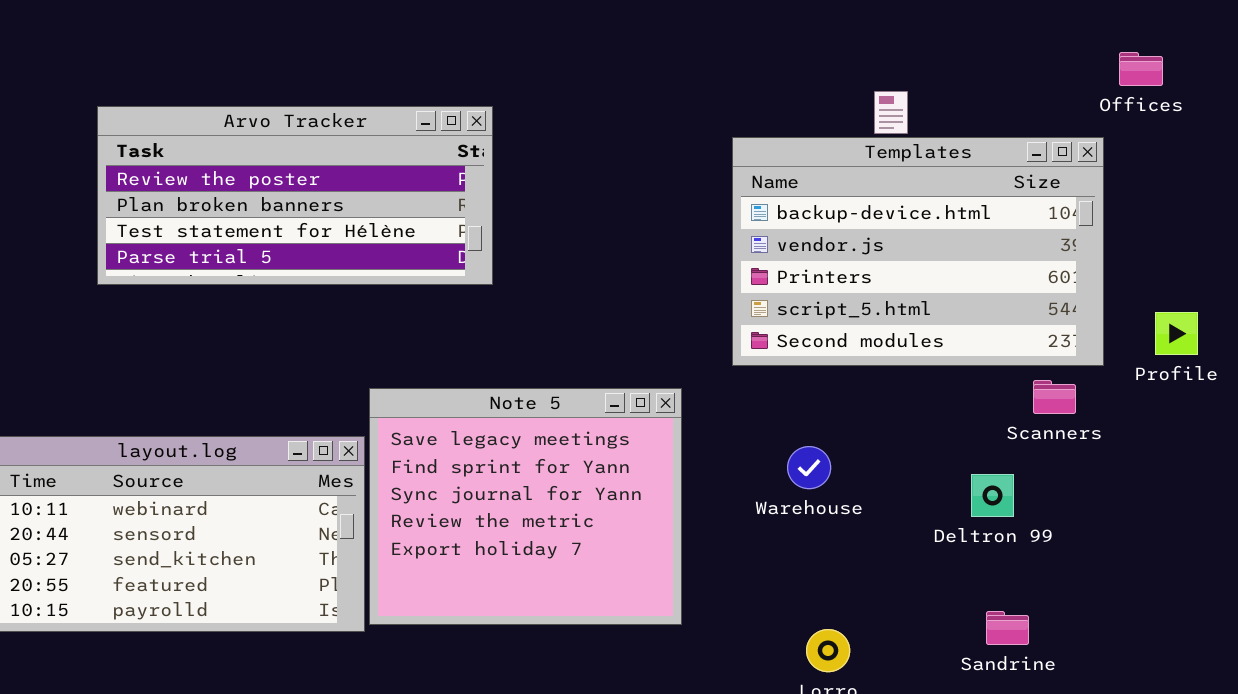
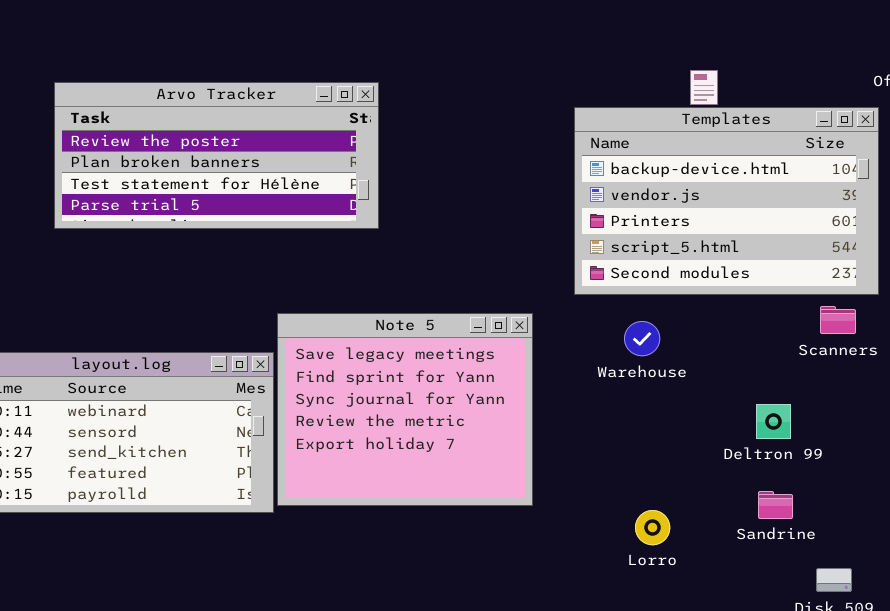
Warehouse: [787,446,831,489] -> [624,321,660,356], moved
Deltron 99: [971,474,1014,517] -> [756,404,791,439], moved
Sandrine: [986,611,1029,645] -> [758,491,793,519], moved

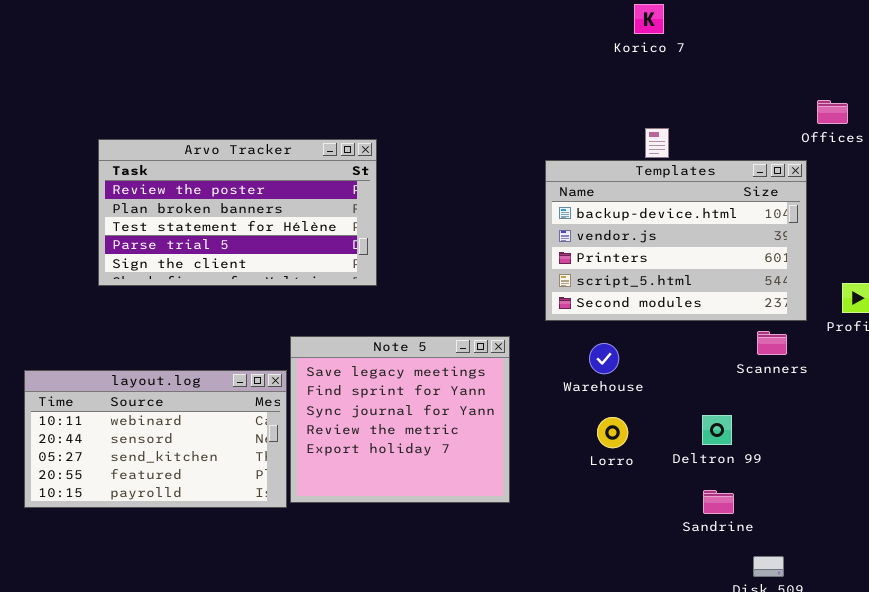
Arvo Tracker: [54,82,379,229] -> [98,139,377,286], resized
Lorro: [635,510,670,545] -> [597,417,628,448], moved

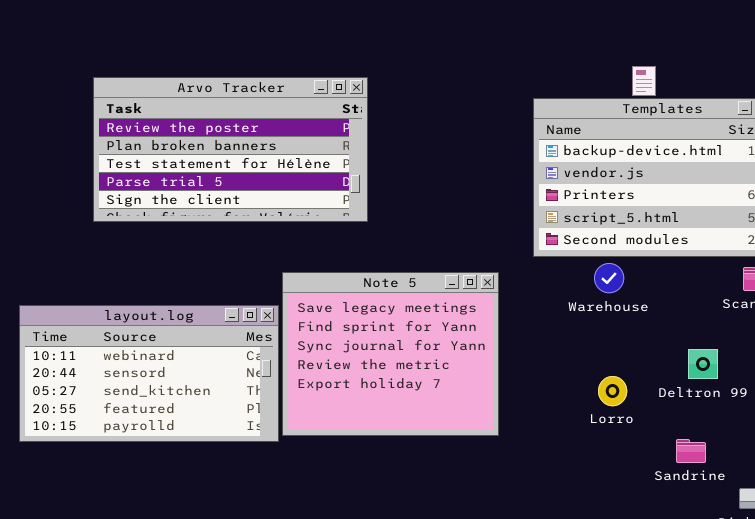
Warehouse: [589,343,619,374] -> [594,263,624,293], moved
Lorro: [597,417,628,448] -> [598,376,627,406], moved
Sandrine: [703,490,734,514] -> [676,439,706,463], moved

